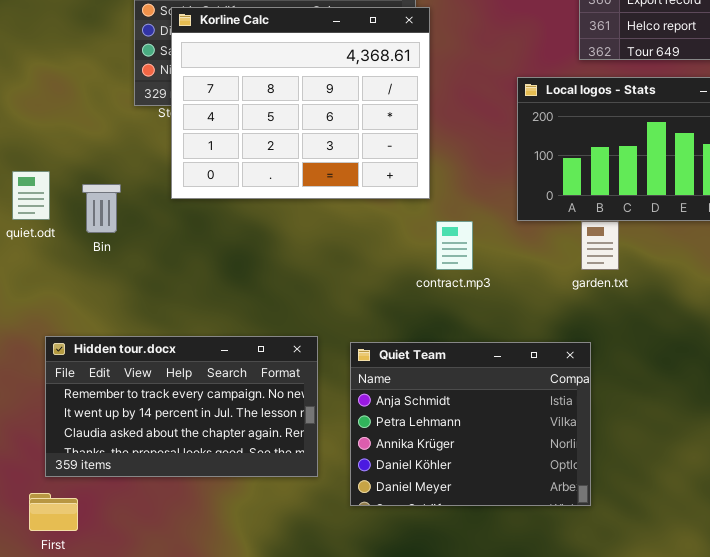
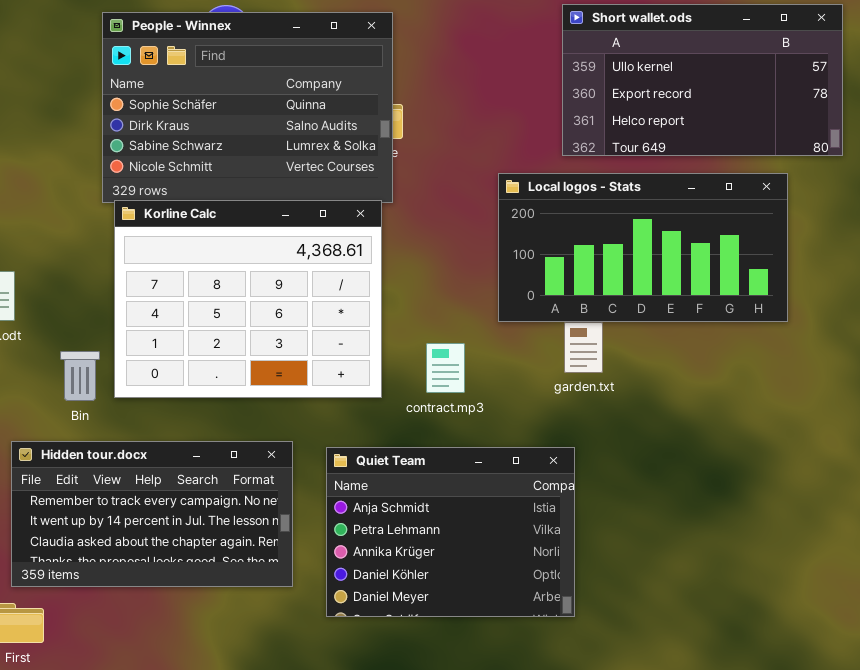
Korline Calc: [171,7,430,199] -> [114,200,382,398], moved
Bin: [82,184,121,233] -> [60,351,100,401], moved
contract.mp3: [436,221,473,270] -> [426,343,465,393], moved

